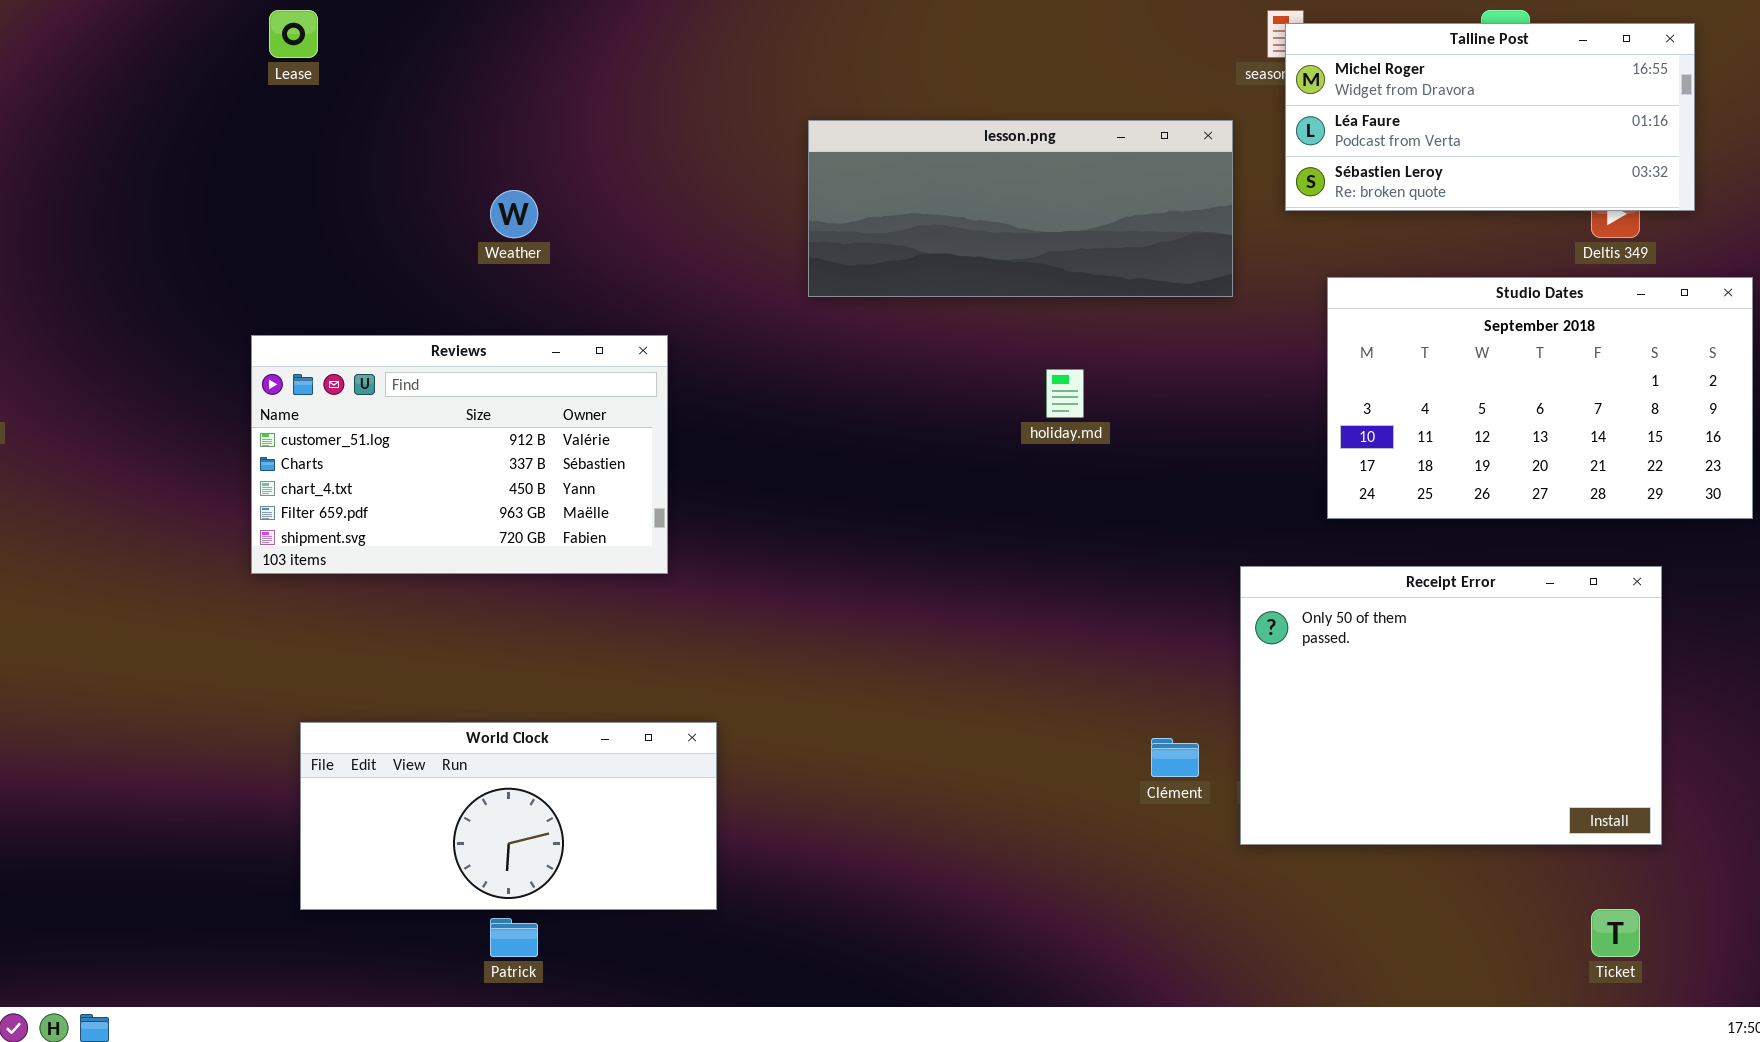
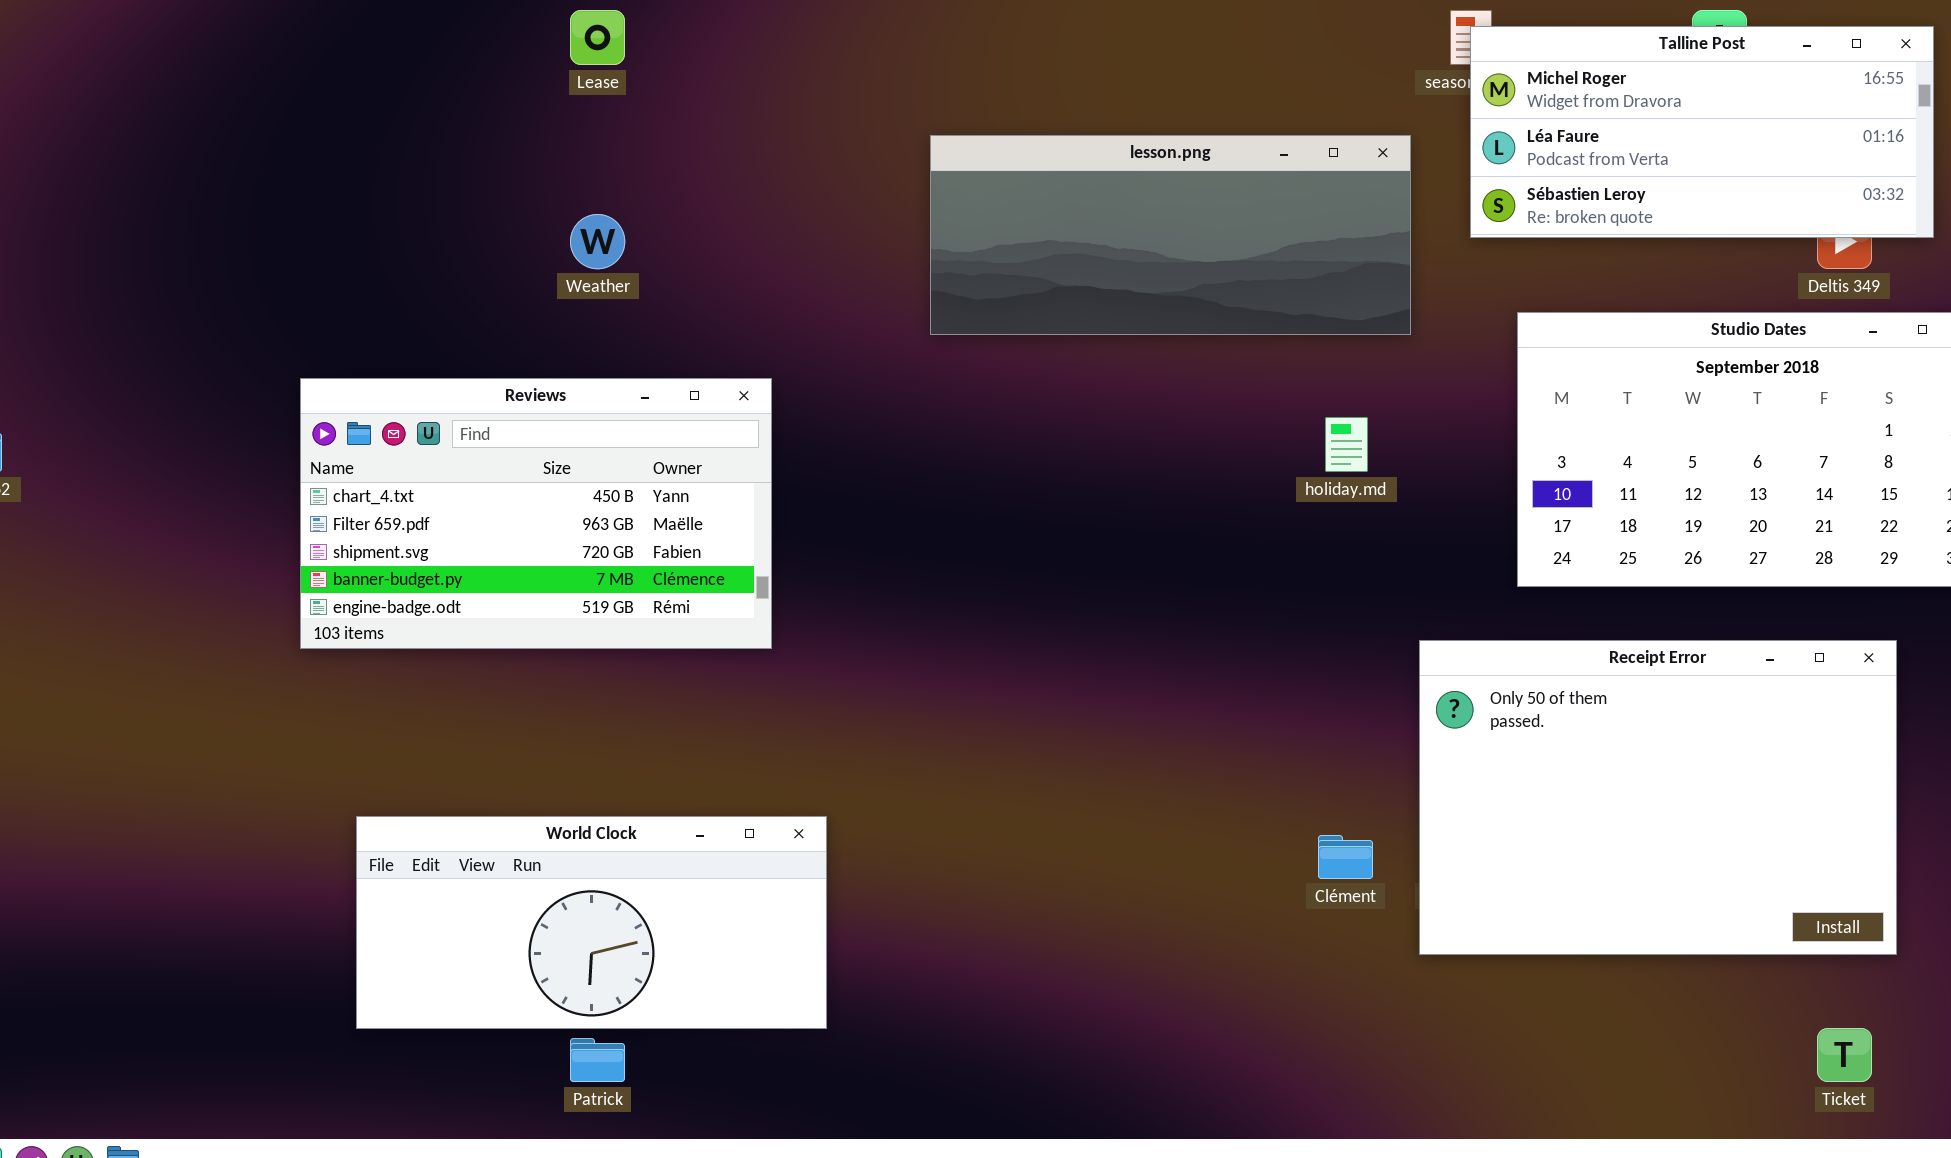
Lease: [269,10,318,58] -> [570,10,625,65], moved
Reviews: [251,335,668,574] -> [300,378,772,649], scrolled down 2 rows
holiday.md: [1046,369,1084,418] -> [1325,417,1368,472], moved

